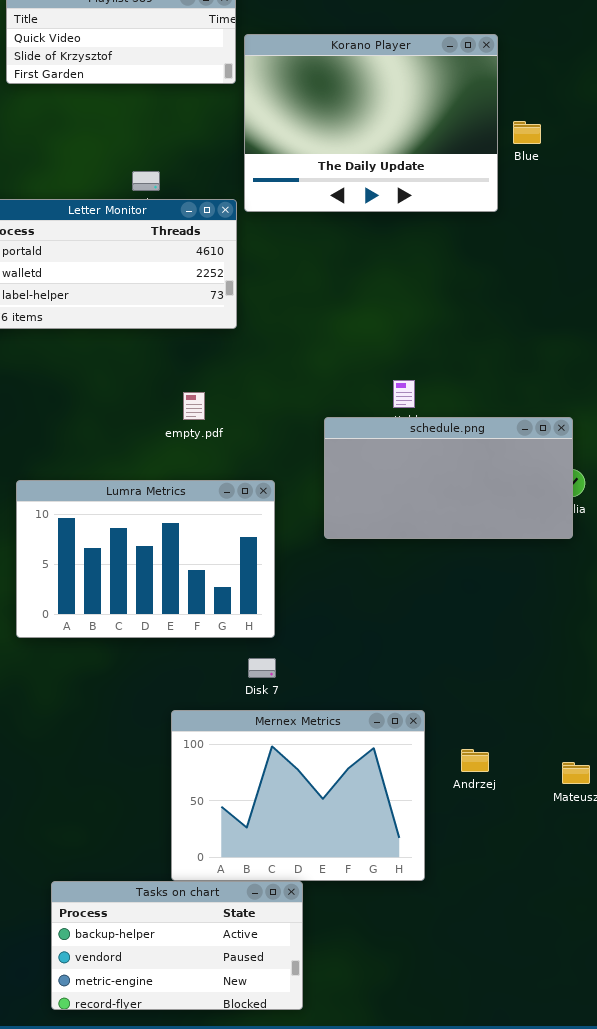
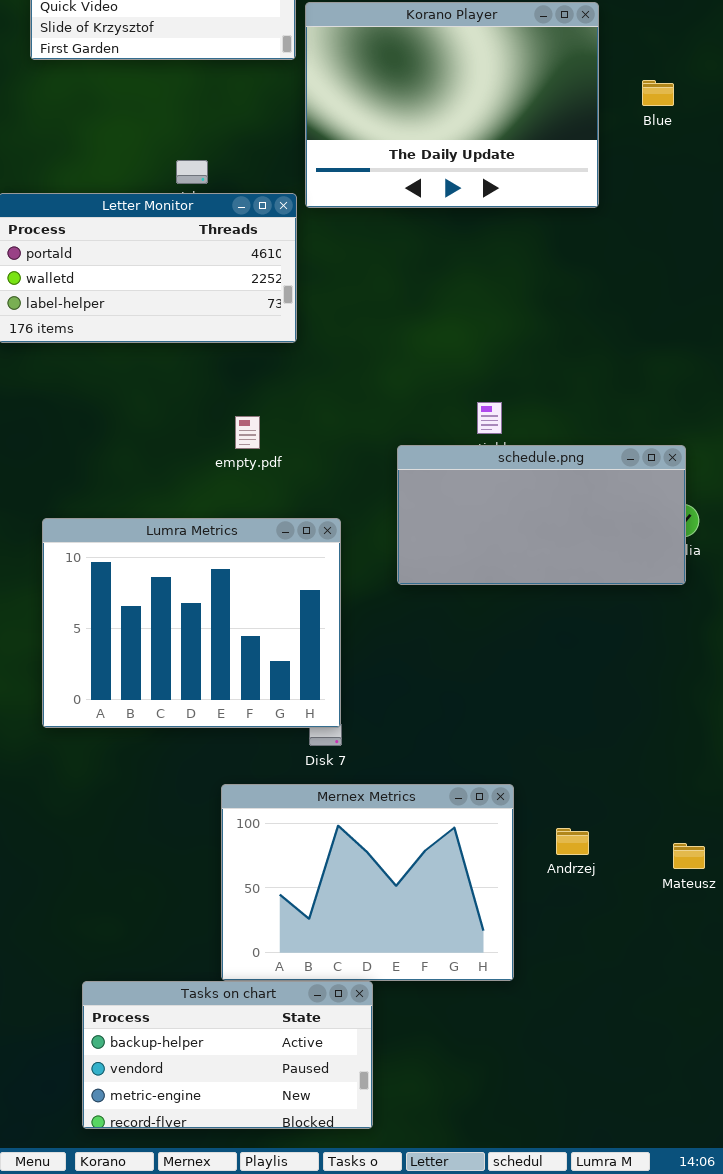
Blue: [513,121,541,144] -> [642,80,674,106], moved
Lumra Metrics: [16,480,275,638] -> [42,518,341,728], resized

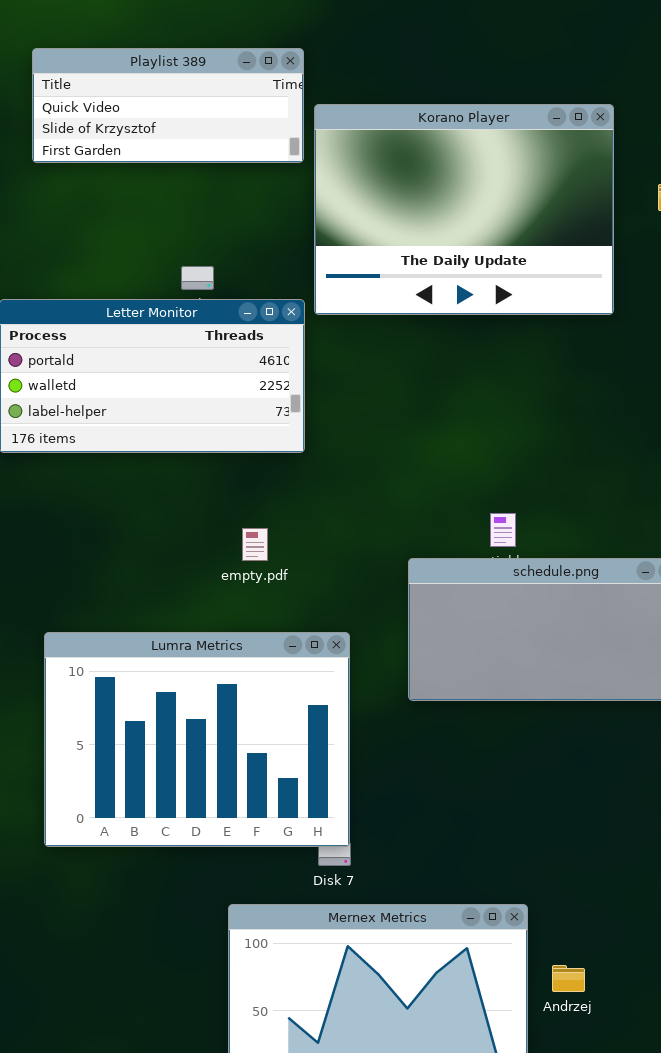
Andrzej: [556,828,589,855] -> [552,965,585,992], moved

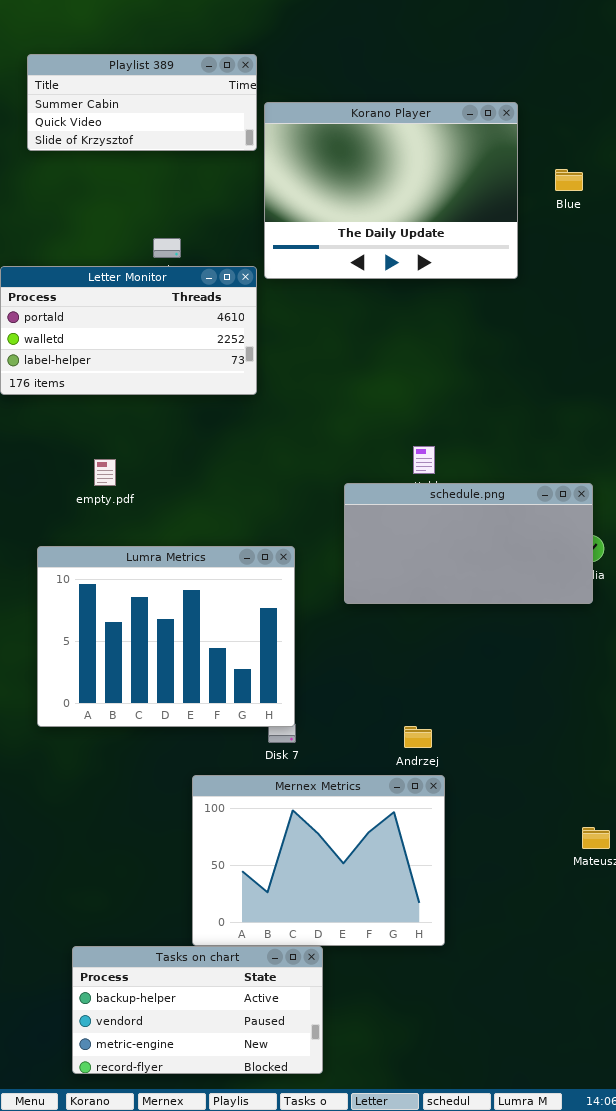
Playlist 389: [32,48,304,163] -> [27,54,257,151], scrolled up 1 row
empty.pdf: [242,528,268,561] -> [94,459,116,486], moved
Andrzej: [552,965,585,992] -> [404,726,432,748], moved

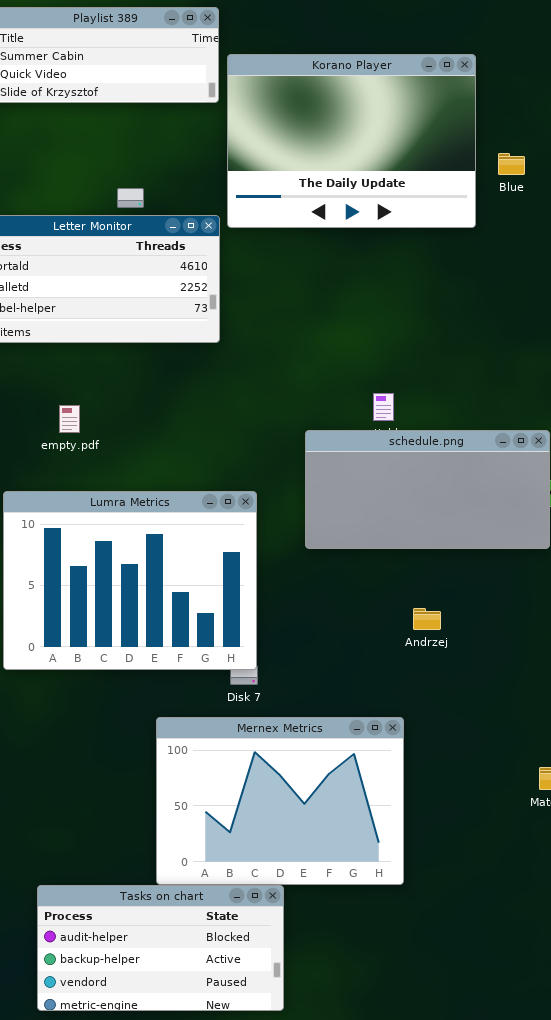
Blue: [555,169,583,191] -> [498,153,525,175], moved
Andrzej: [404,726,432,748] -> [413,608,441,630], moved
Tasks on chart: [72,946,323,1074] -> [37,885,284,1011], scrolled up 1 row

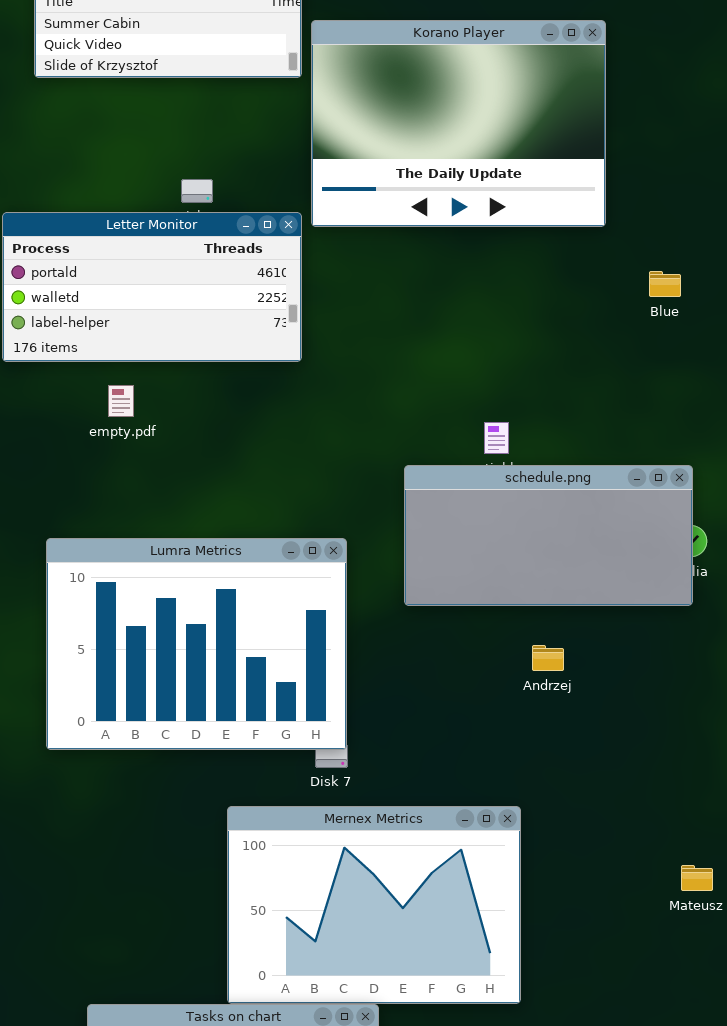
Blue: [498,153,525,175] -> [649,271,681,297], moved
empty.pdf: [59,405,80,433] -> [108,385,134,417], moved
Andrzej: [413,608,441,630] -> [532,645,564,671], moved

